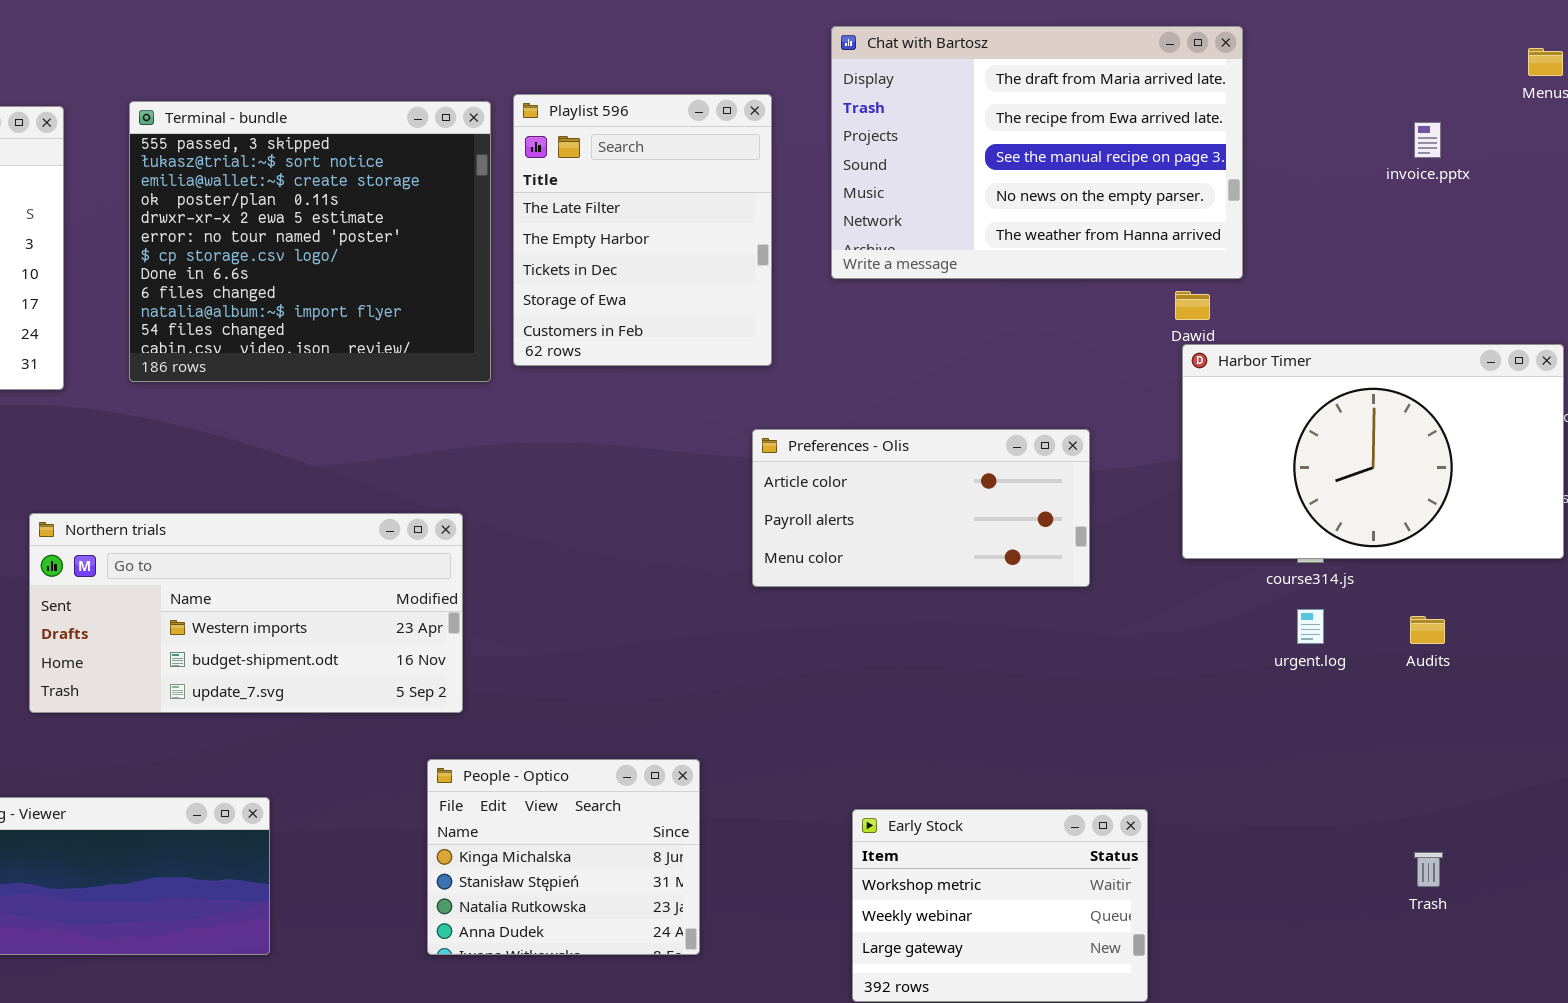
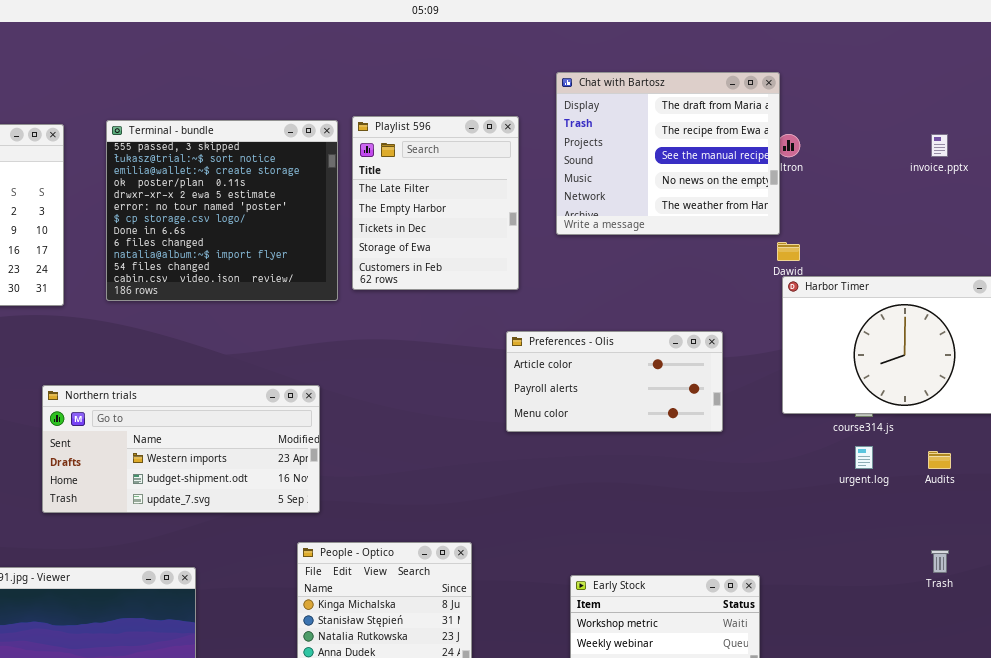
Chat with Bartosz: [831,26,1243,279] -> [556,72,780,235], resized
Trash: [1414,852,1443,887] -> [931,550,949,573], moved

